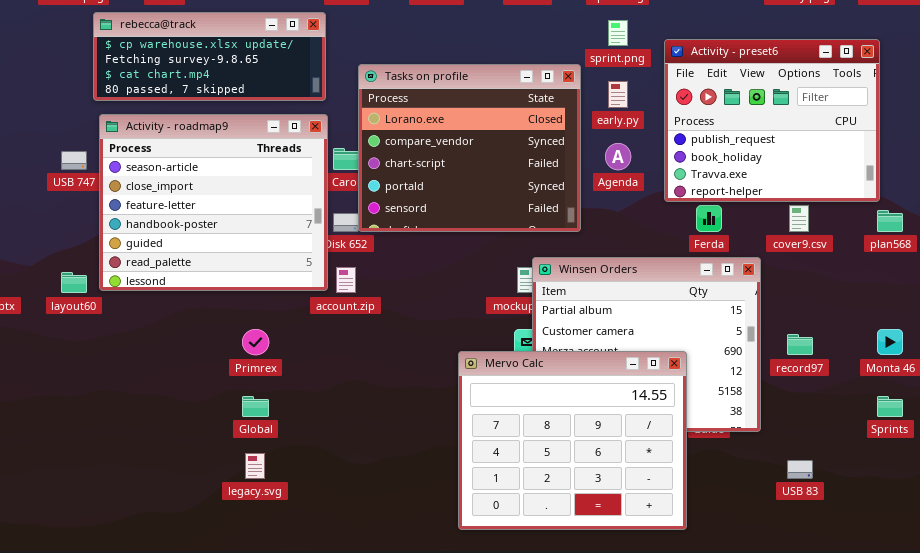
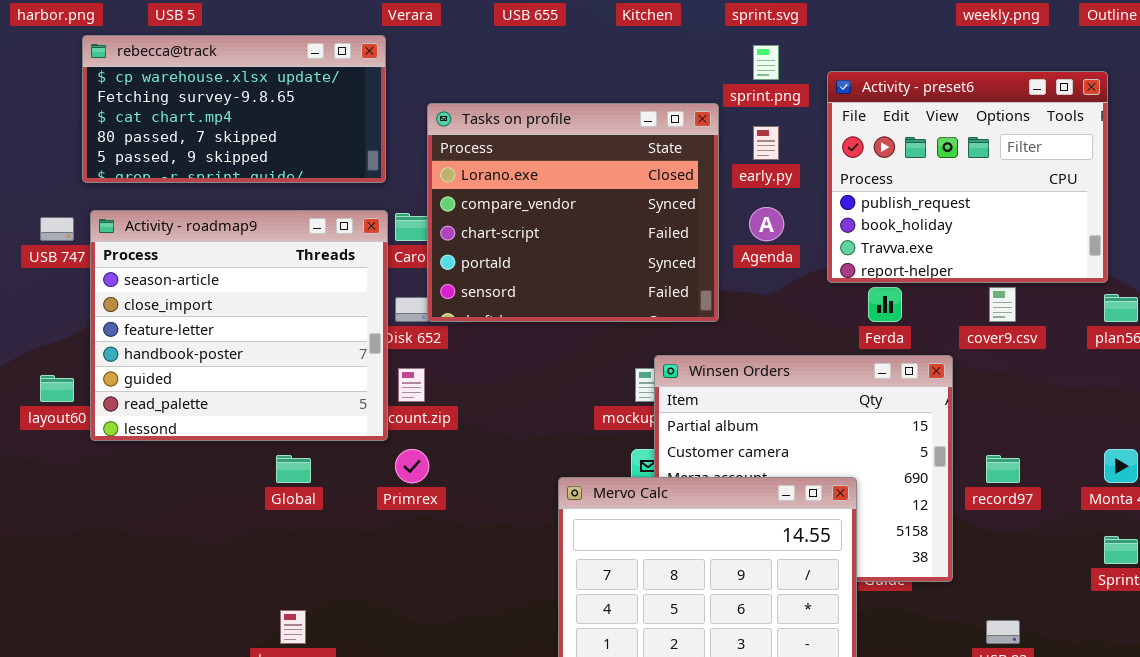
rebecca@track: [93,12,326,101] -> [82,35,386,183], resized
Activity - roadmap9: [99,114,328,291] -> [90,210,388,441], moved
Primrex: [242,329,269,355] -> [395,449,429,483], moved
Global: [242,396,269,417] -> [276,455,311,483], moved

